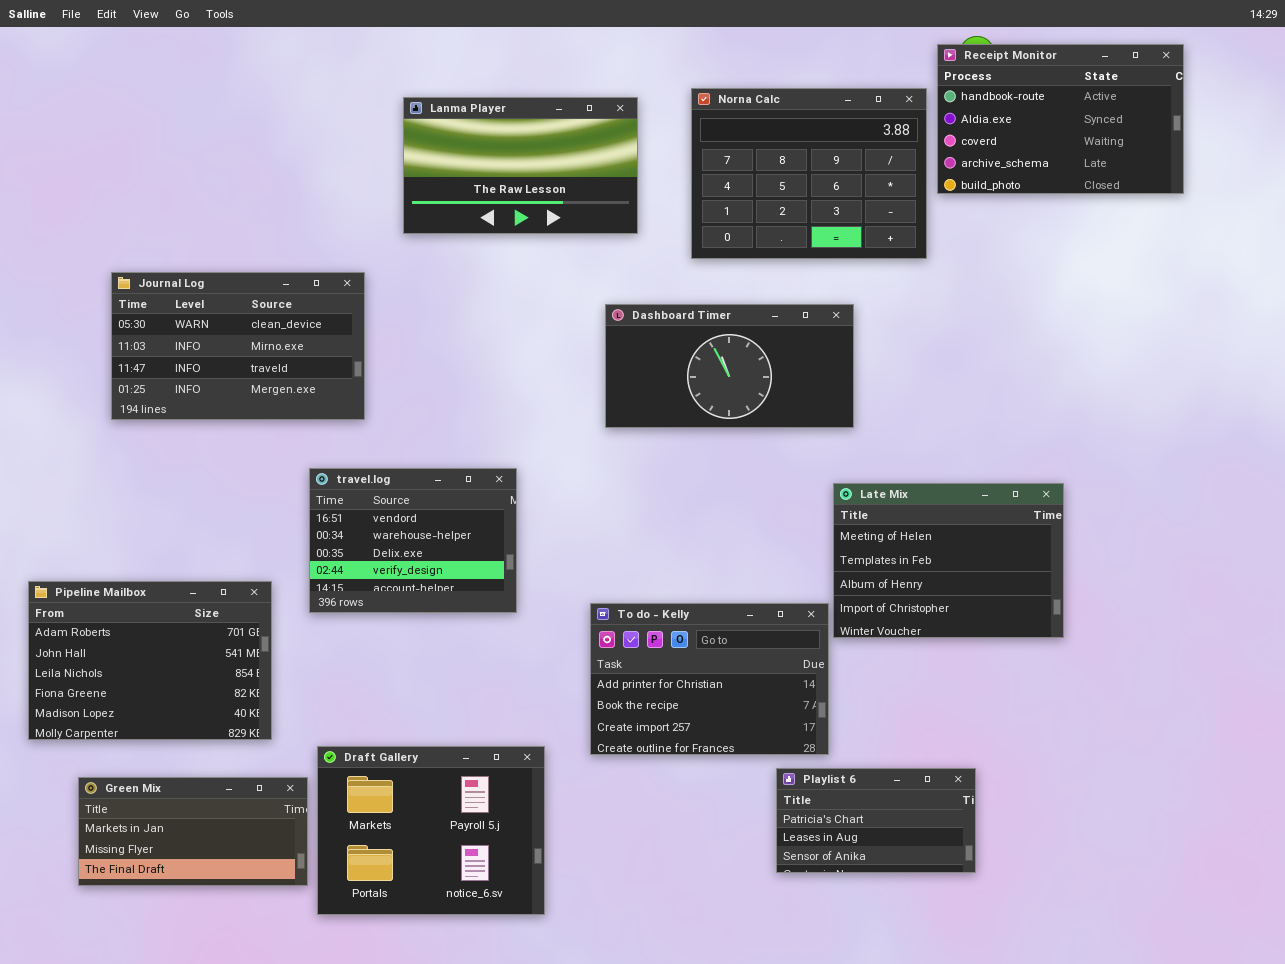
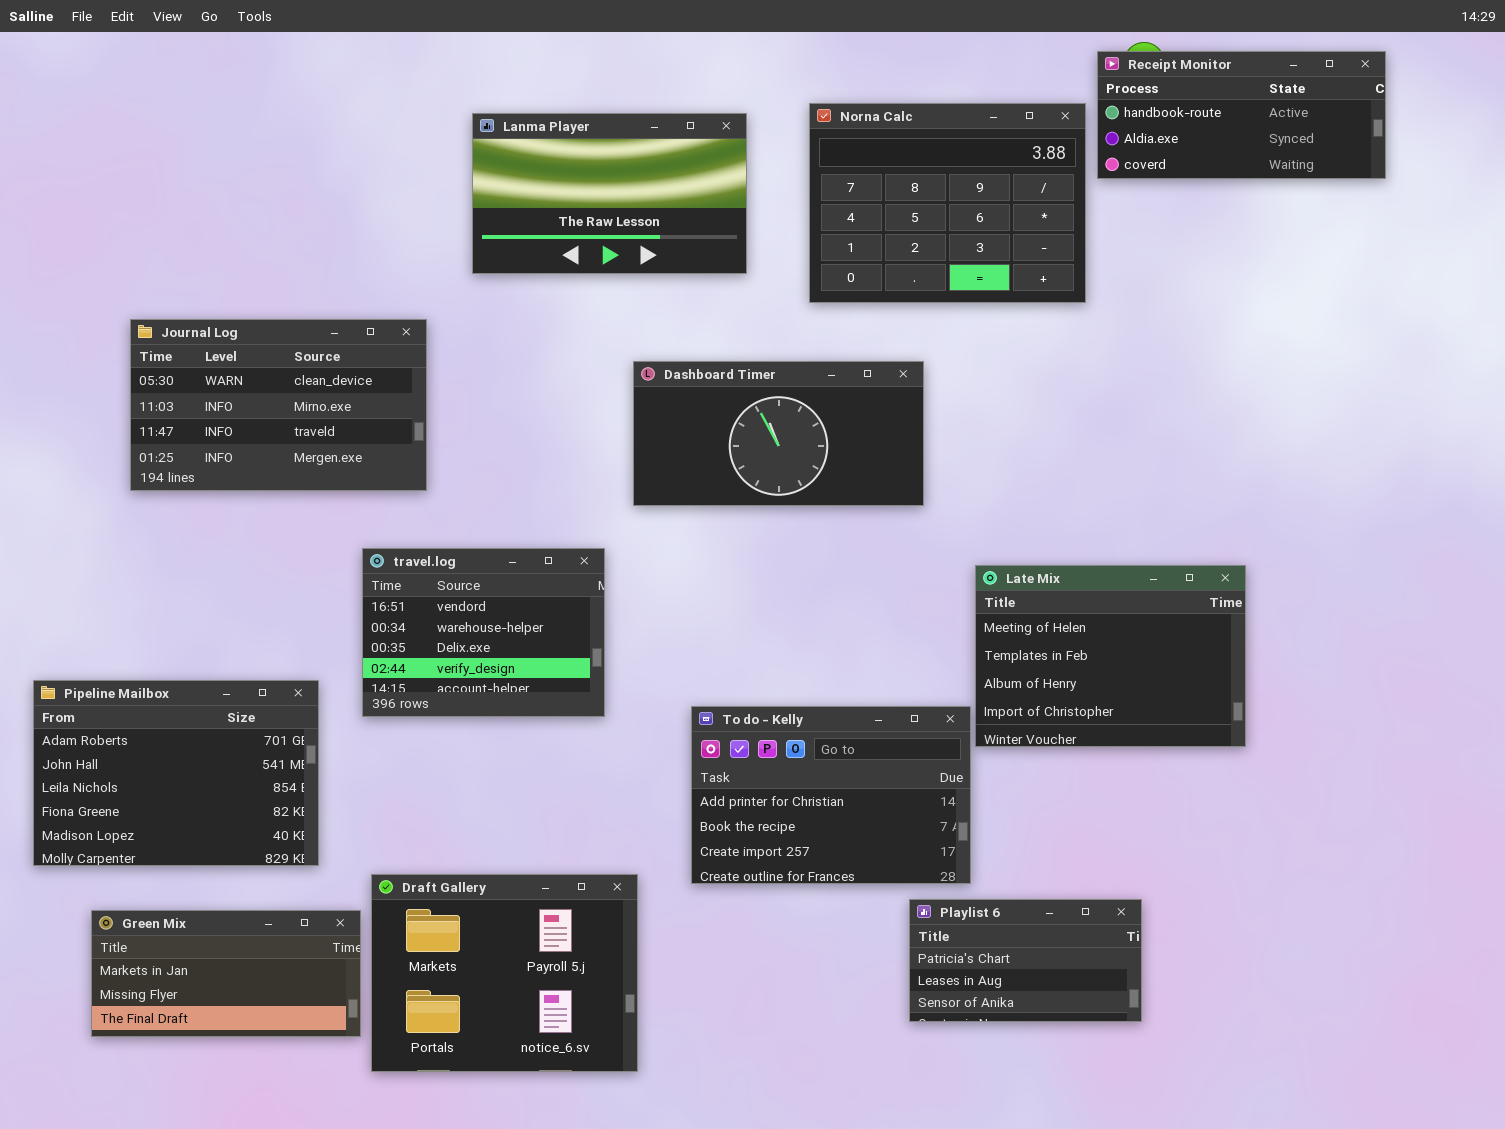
Receipt Monitor: [937,44,1184,194] -> [1097,51,1386,179], resized
Dashboard Timer: [605,304,854,428] -> [633,361,924,506], moved

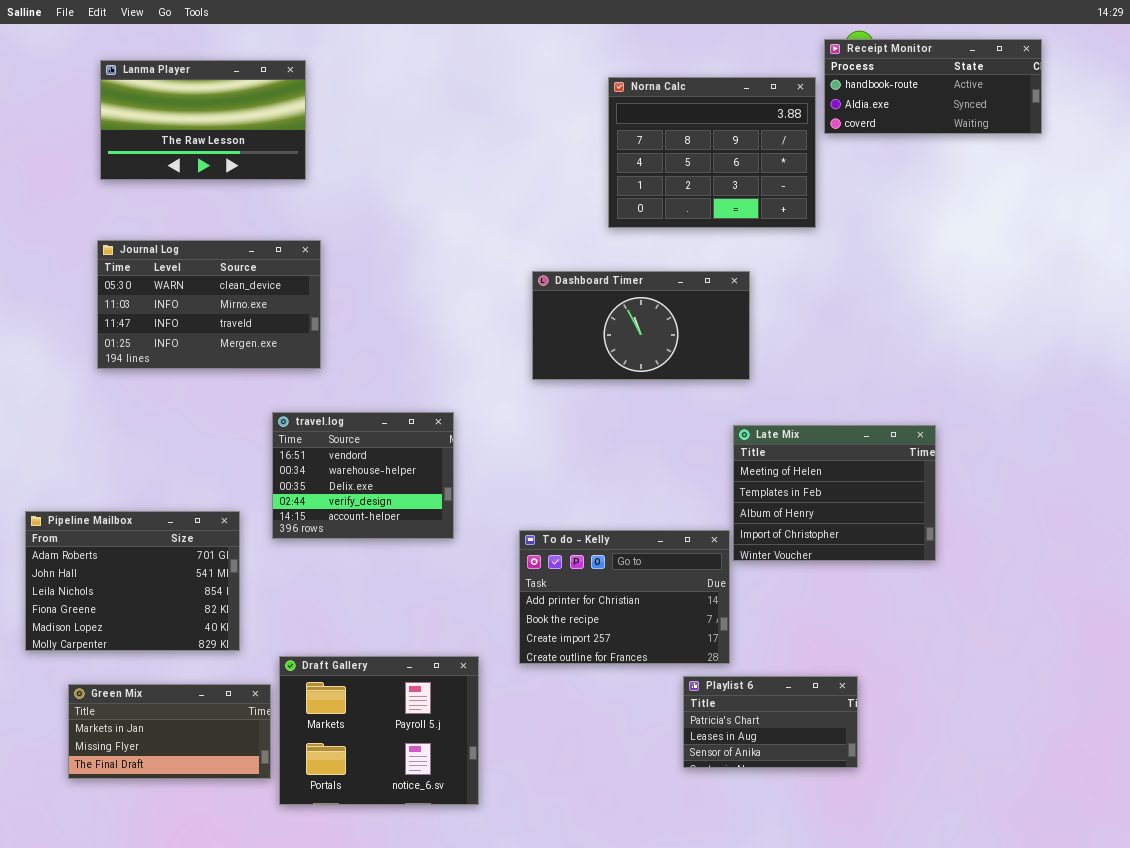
Lanma Player: [472,113,747,274] -> [100,60,306,180], moved
Dashboard Timer: [633,361,924,506] -> [532,271,750,380], moved

